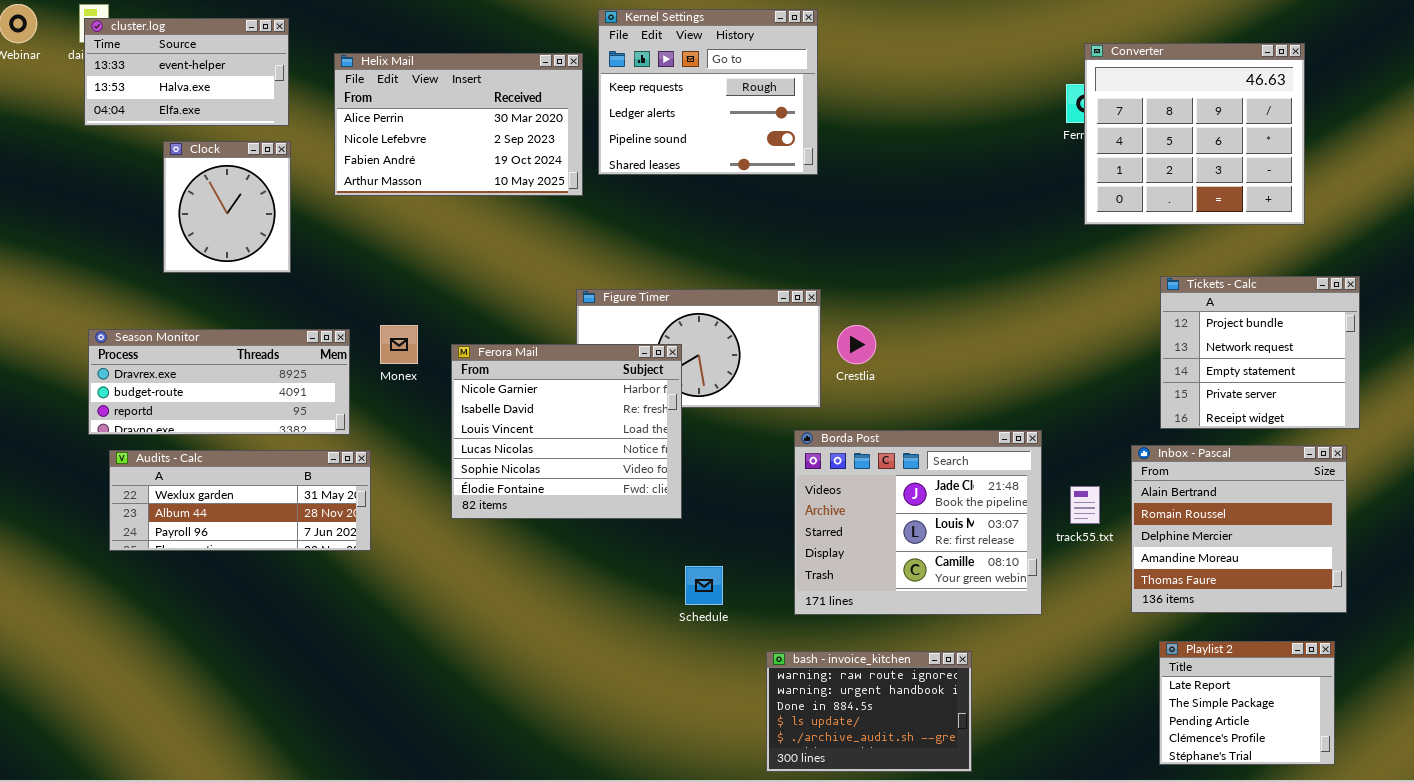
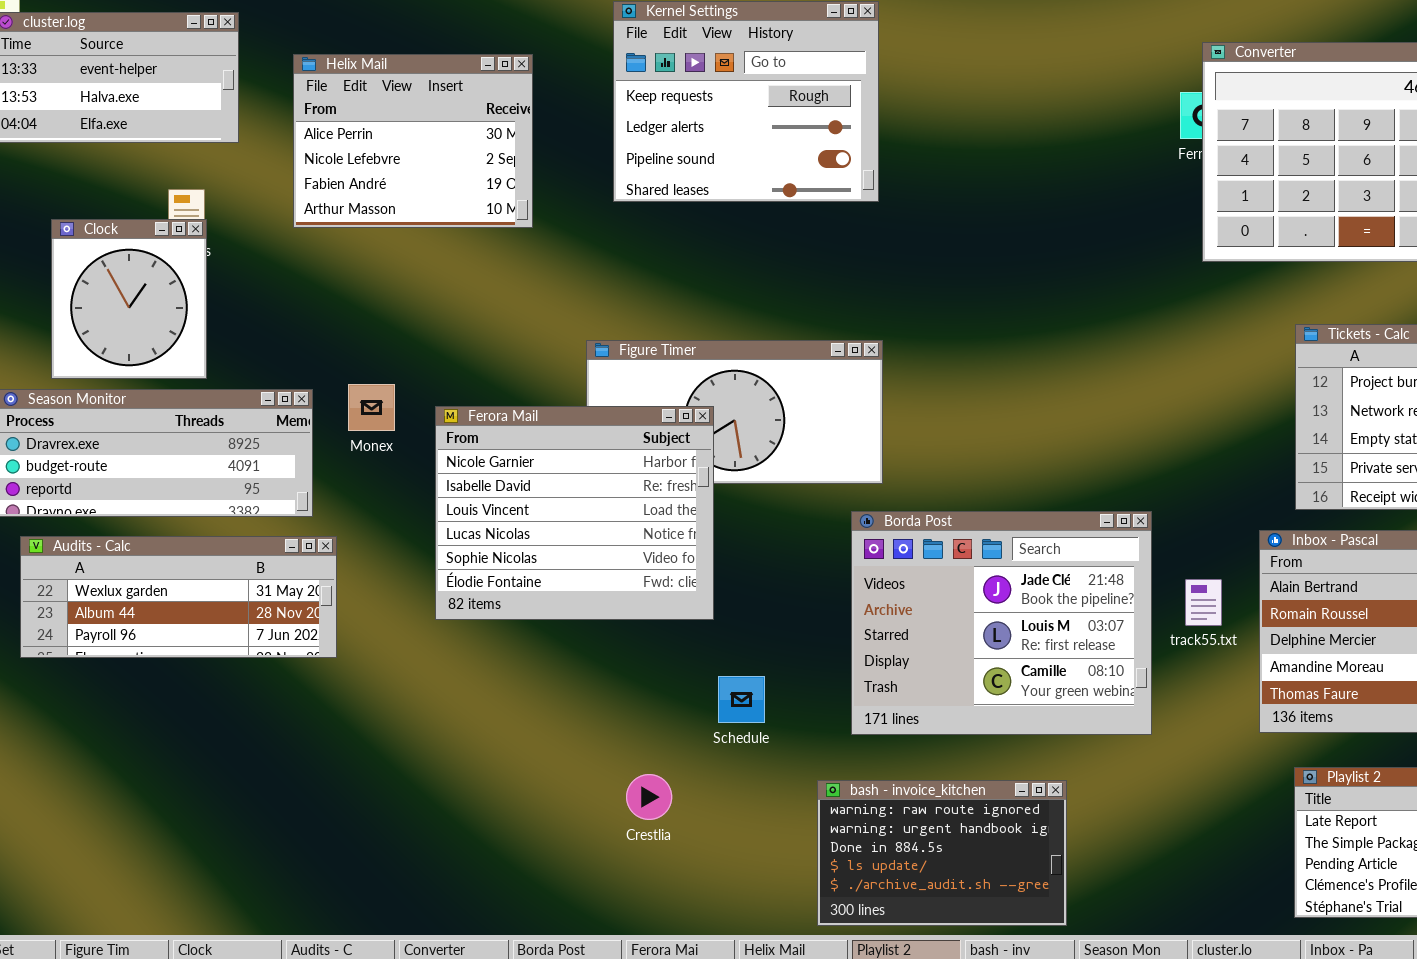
Helix Mail: [334,53,583,196] -> [293,54,533,228], resized
Clock: [163,141,291,273] -> [51,219,207,379], moved
Crestlia: [837,325,876,364] -> [626,774,672,820], moved

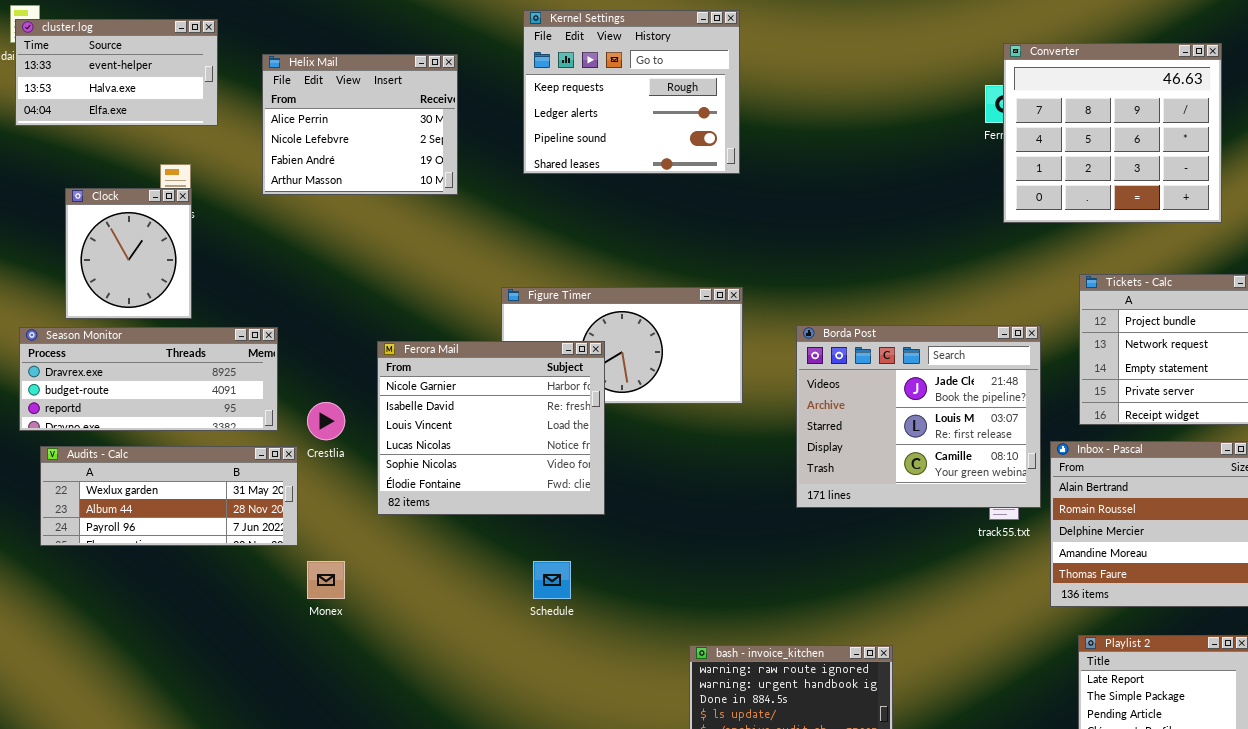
Monex: [348,384,395,431] -> [307,561,345,599], moved
Borda Post: [851,511,1152,735] -> [796,325,1041,508], moved
Schedule: [718,676,765,723] -> [533,561,571,599], moved
Crestlia: [626,774,672,820] -> [307,402,345,440], moved

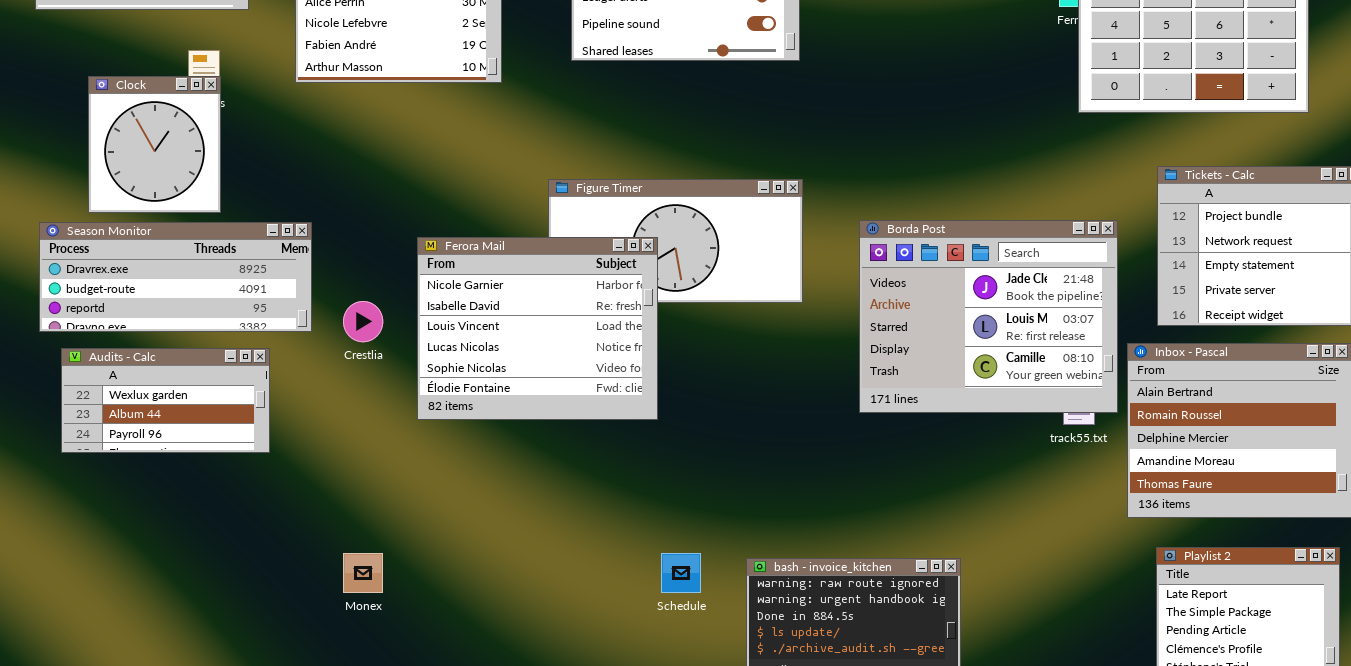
Audits - Calc: [40,446,298,546] -> [61,348,270,453], resized
Monex: [307,561,345,599] -> [343,553,383,593], moved
Schedule: [533,561,571,599] -> [661,553,701,593], moved

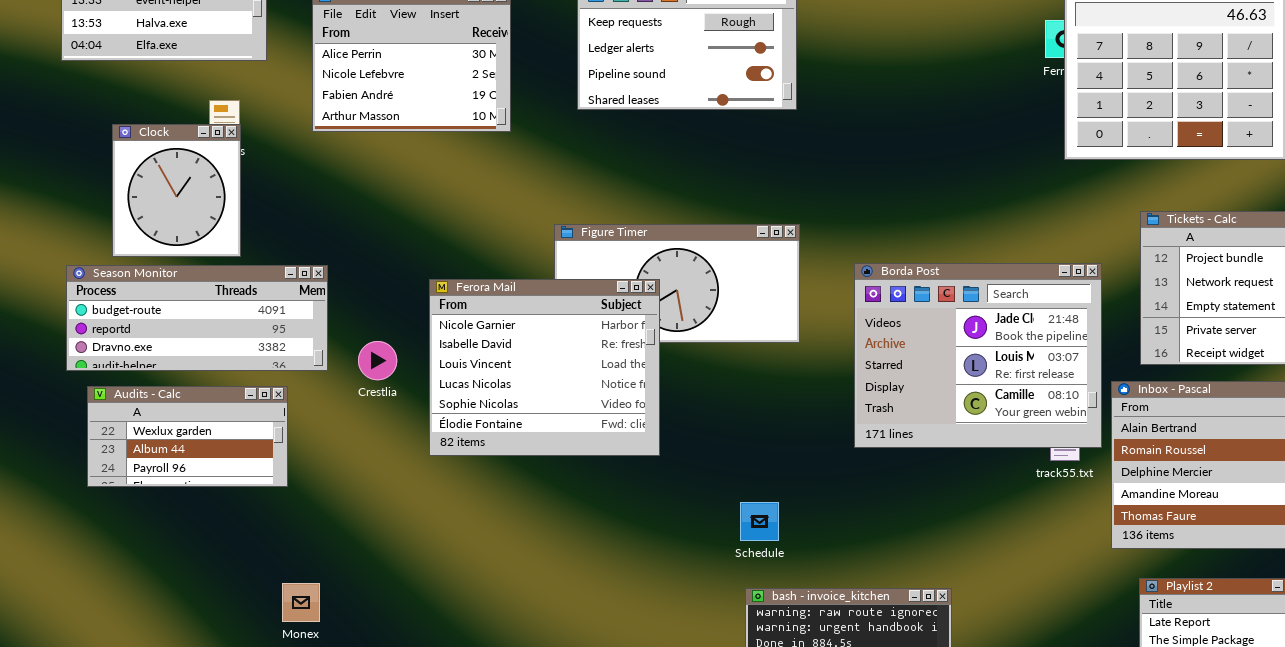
Season Monitor: [39,222,312,332] -> [66,265,328,371], scrolled down 1 row
Monex: [343,553,383,593] -> [282,583,320,622], moved
Schedule: [661,553,701,593] -> [740,502,779,541], moved

